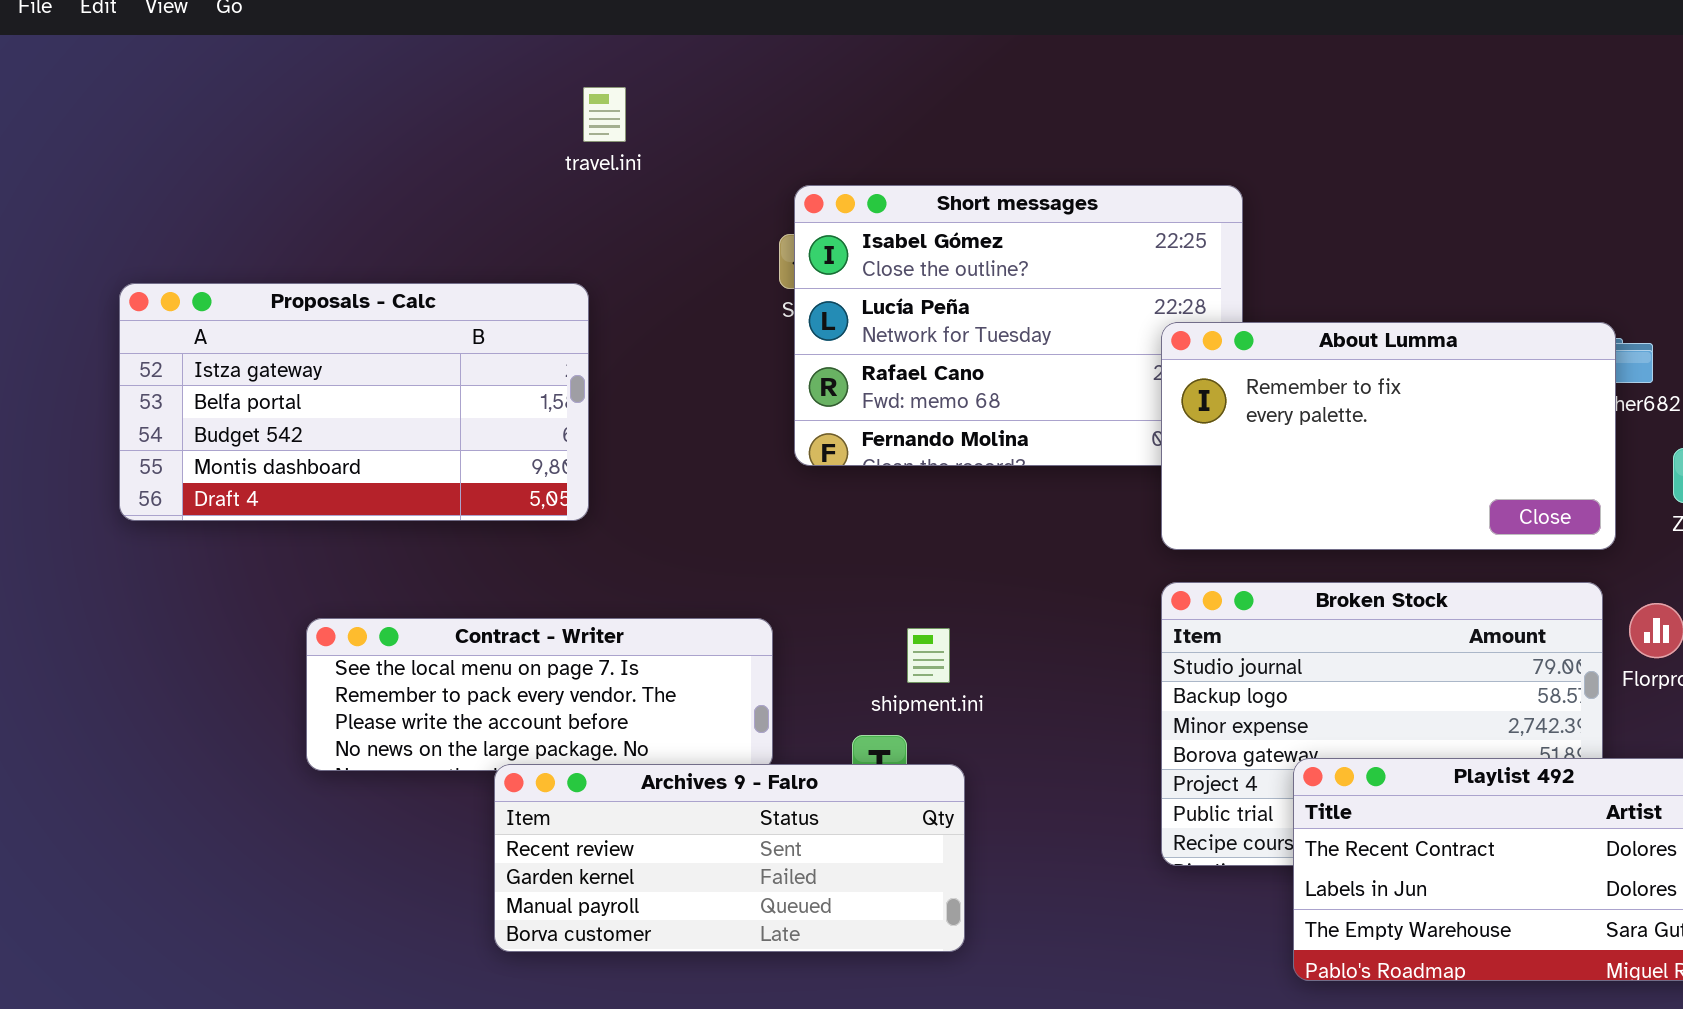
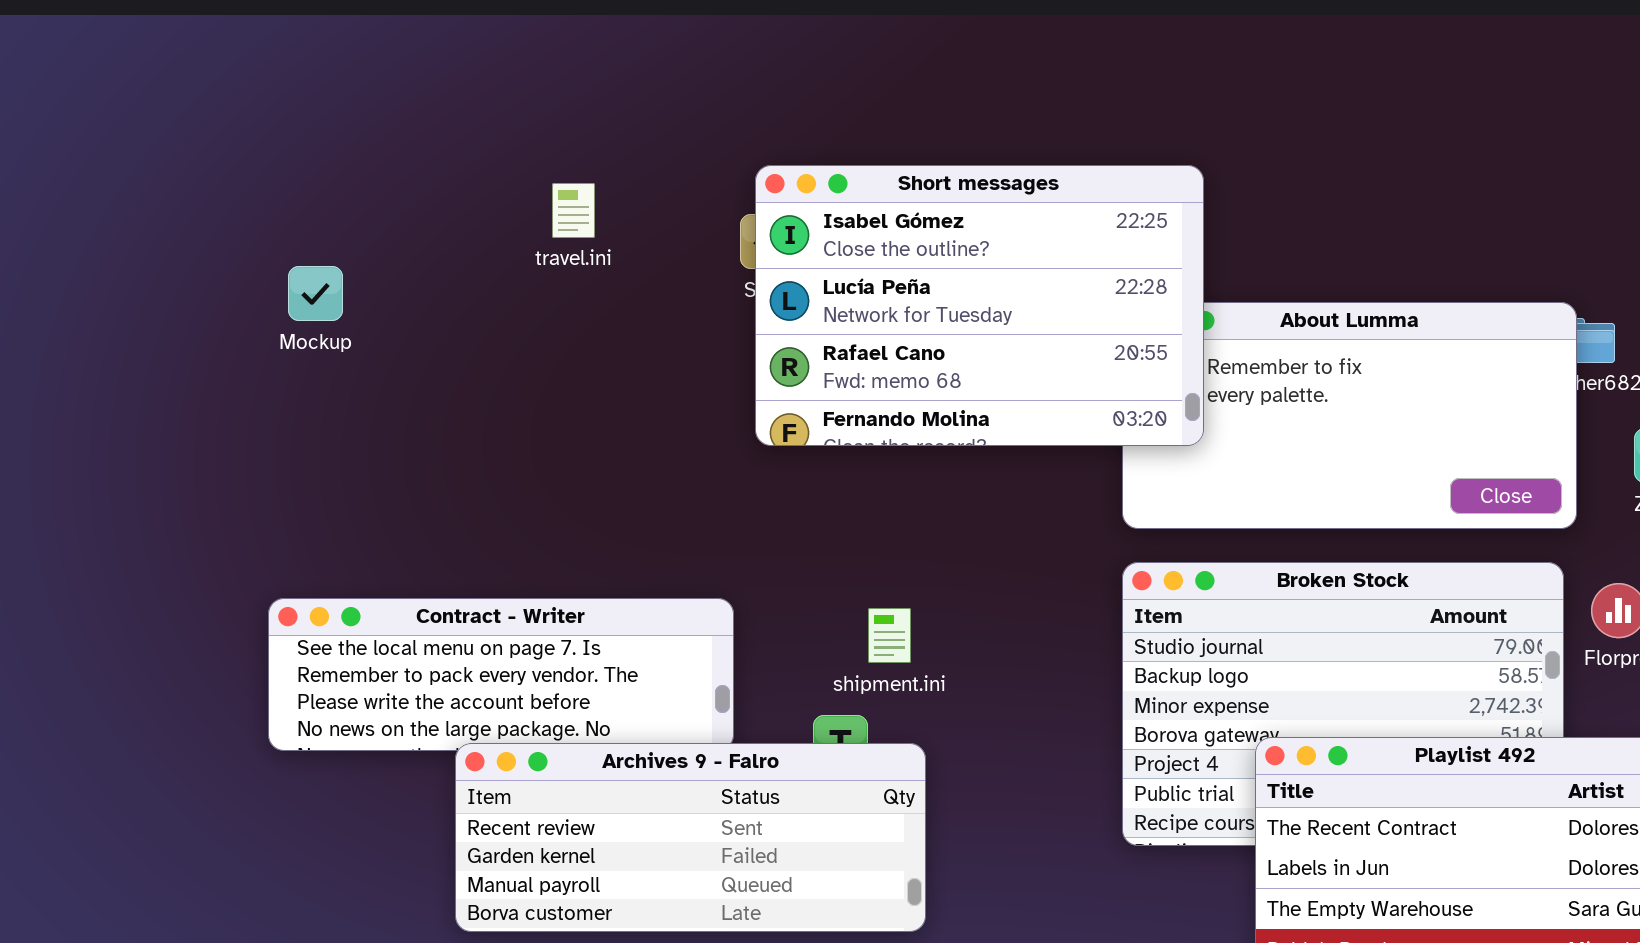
travel.ini: [583,87,626,142] -> [552,183,595,238], moved
Short messages: [794,185,1243,466] -> [755,165,1204,446], raised
Proposals - Calc: [119,283,589,521] -> none, closed

